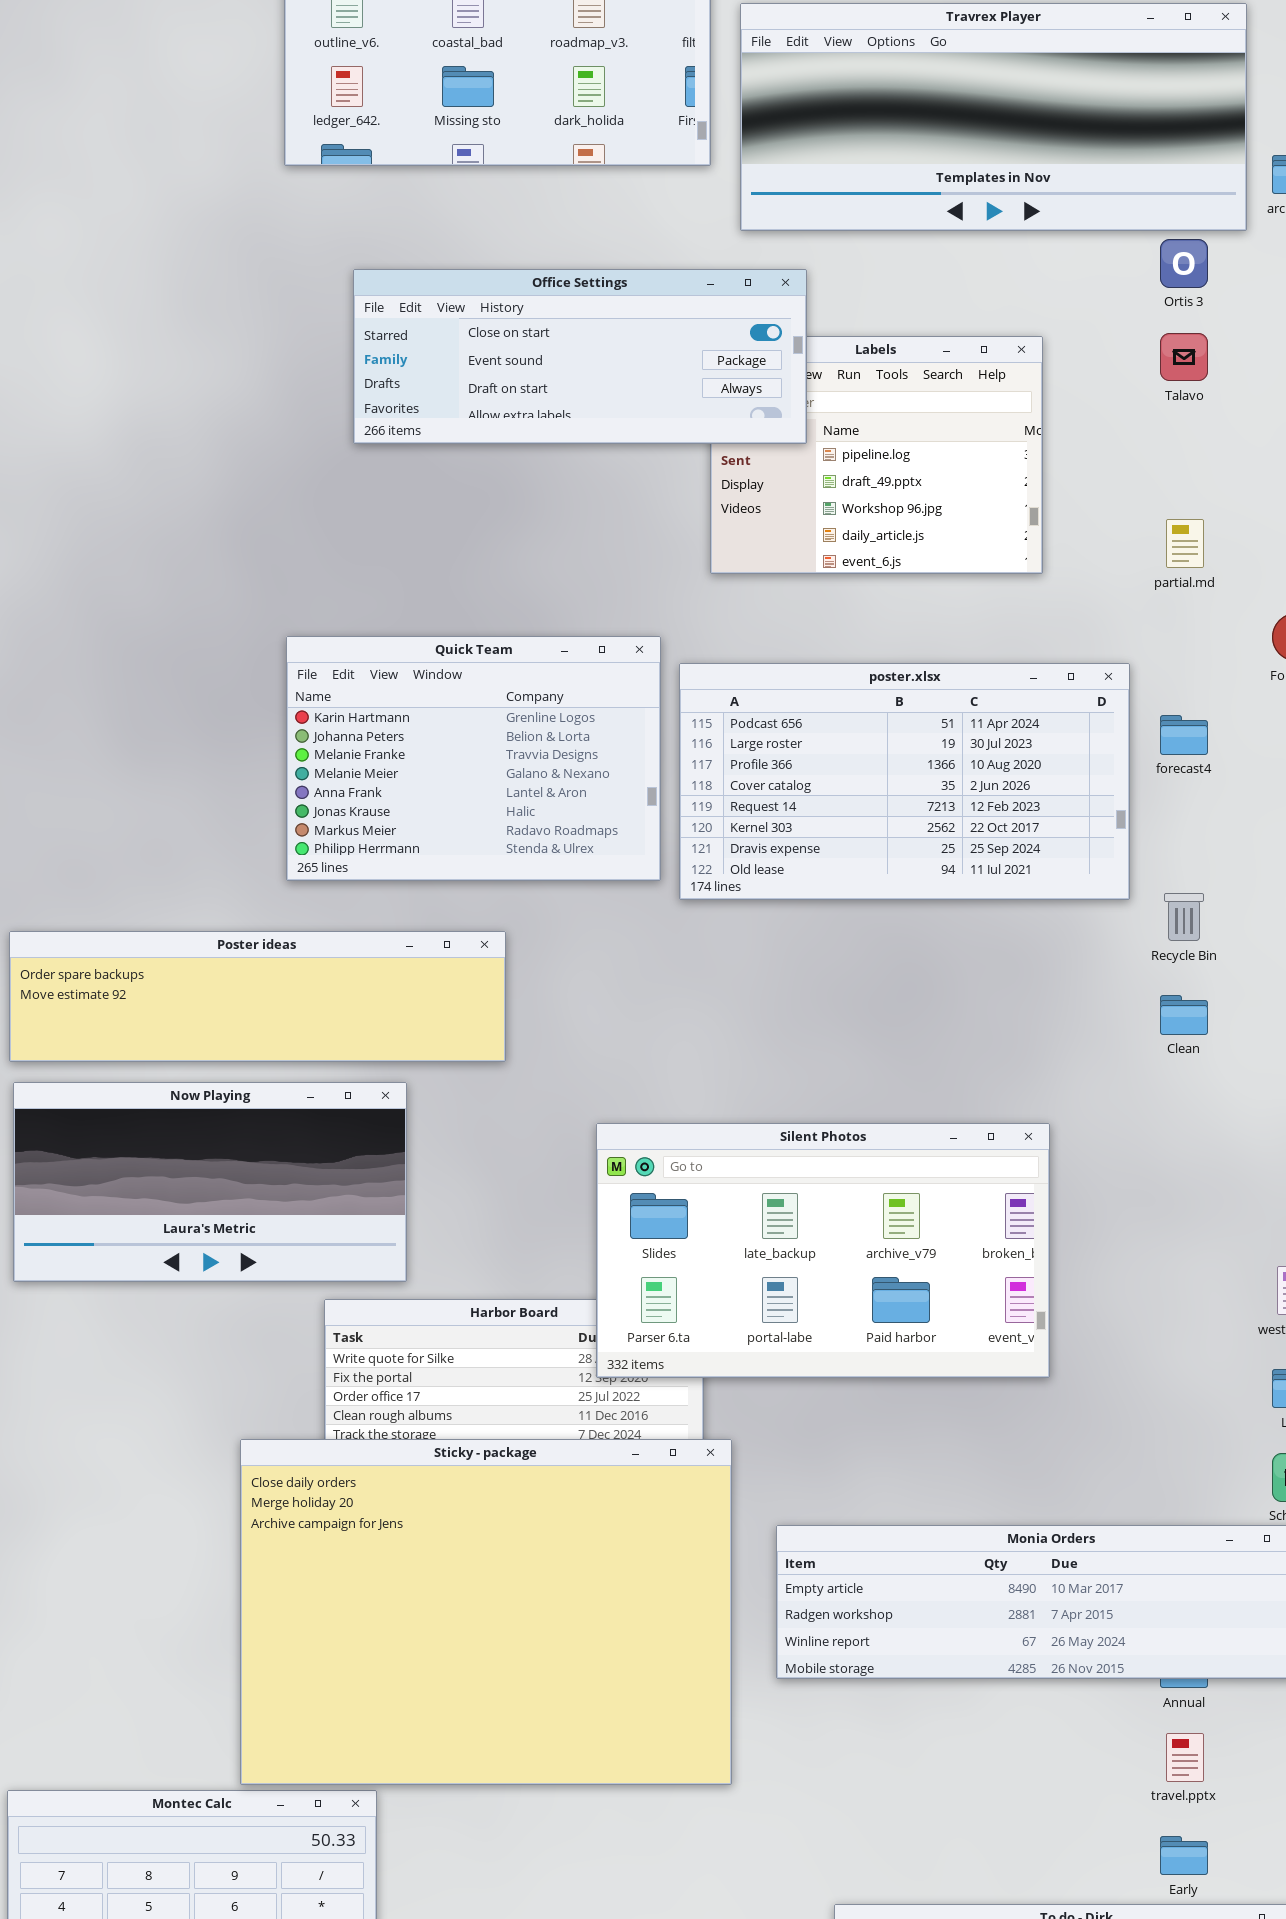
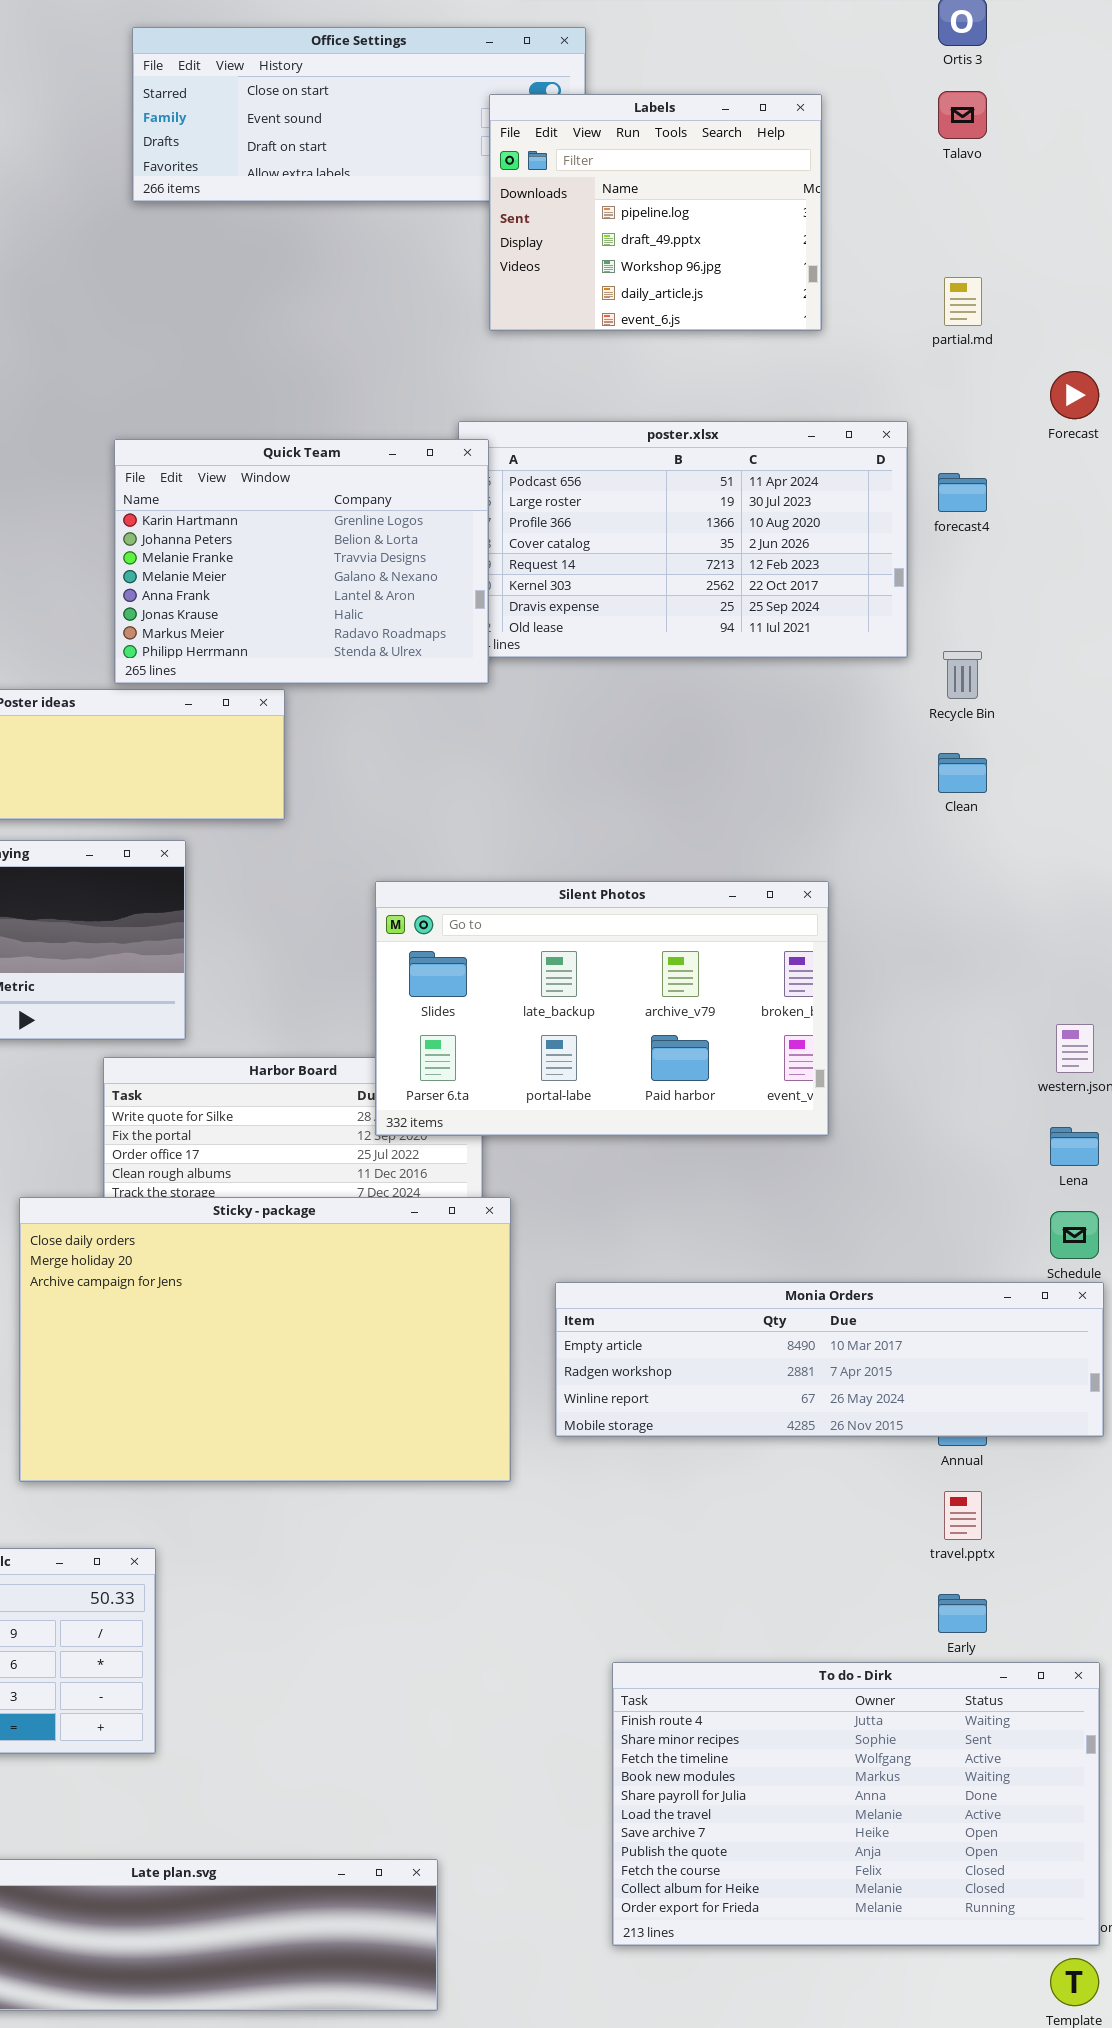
Labels: [710,336,1043,574] -> [489,94,822,331], raised
Quick Team: [286,636,661,881] -> [114,439,489,684], moved
Sticky - package: [240,1439,732,1785] -> [19,1197,511,1482], resized

